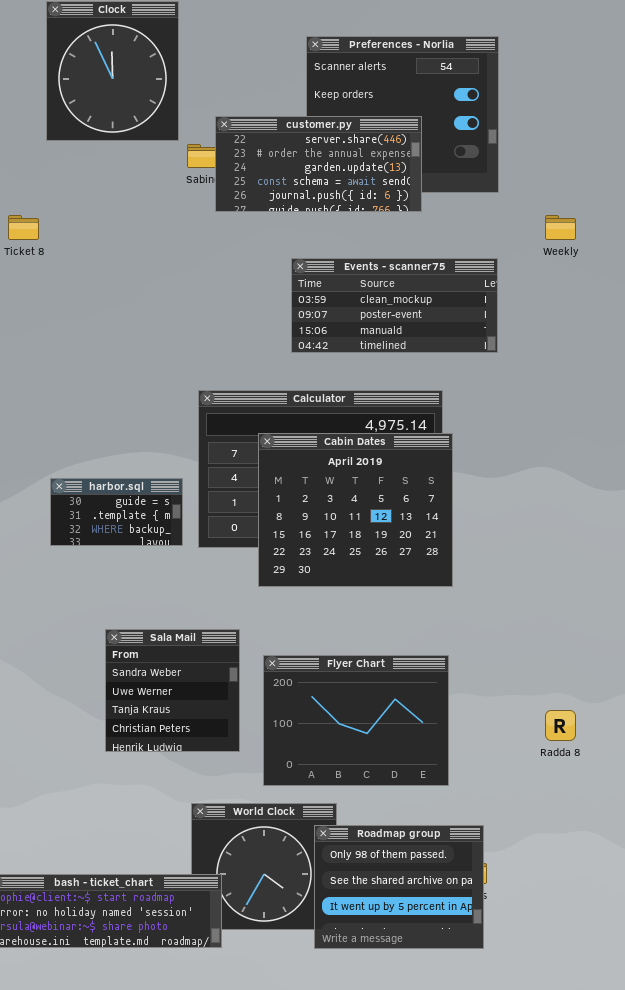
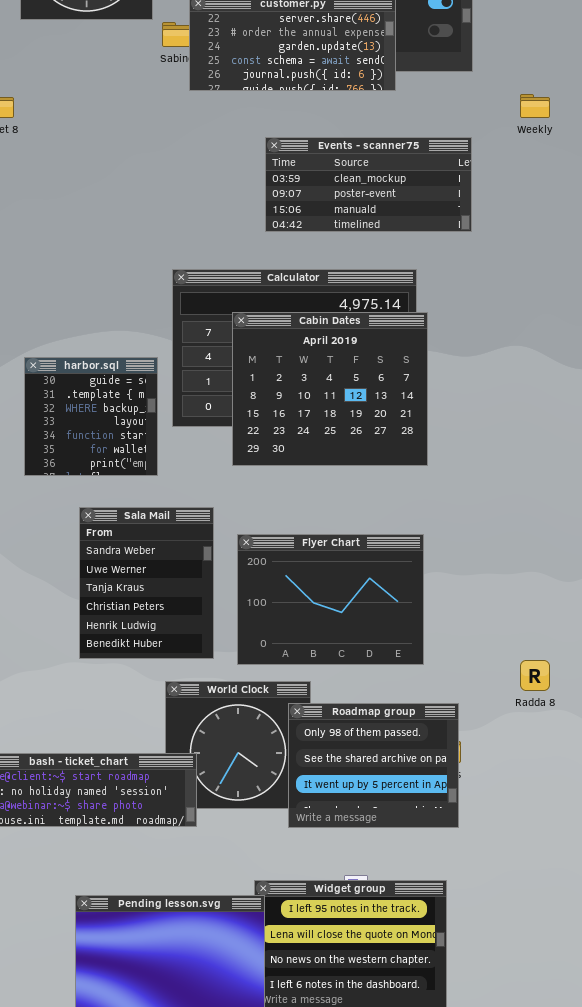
harbor.sql: [50,478,183,546] -> [24,357,158,476], resized
Sala Mail: [105,629,240,752] -> [79,507,214,659], resized
Radda 8: [545,710,576,741] -> [520,660,550,691], moved

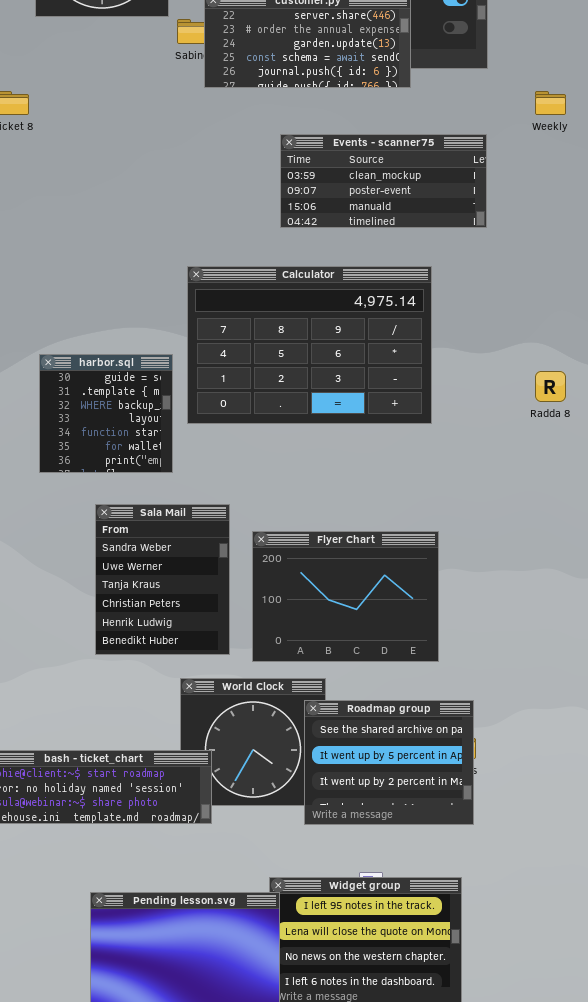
Cabin Dates: [232,312,428,466] -> none, closed
Radda 8: [520,660,550,691] -> [535,371,566,402], moved
Roadmap group: [288,703,459,828] -> [304,700,474,825], scrolled down 1 row

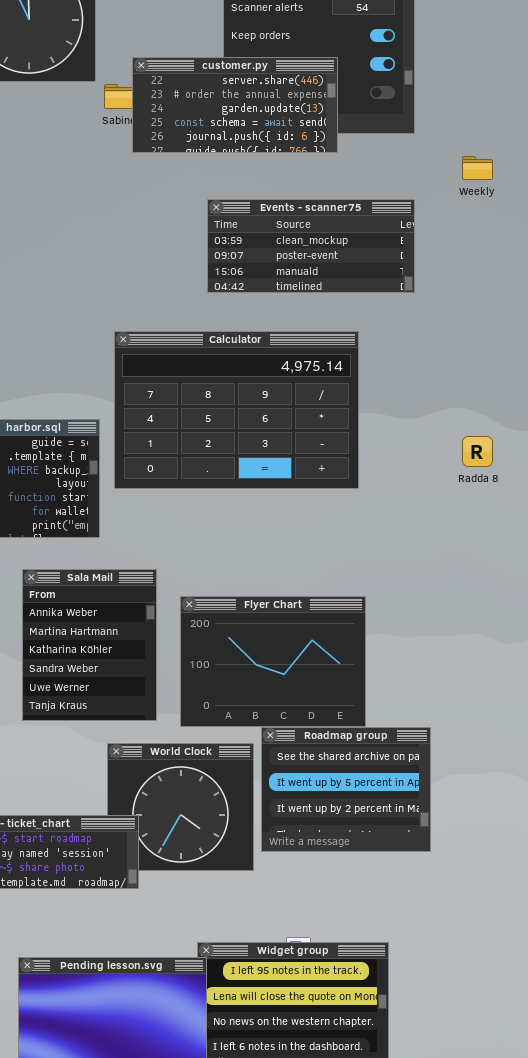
Sala Mail: [95,504,230,655] -> [22,569,157,721], scrolled up 3 rows
Roadmap group: [304,700,474,825] -> [261,727,431,852], moved

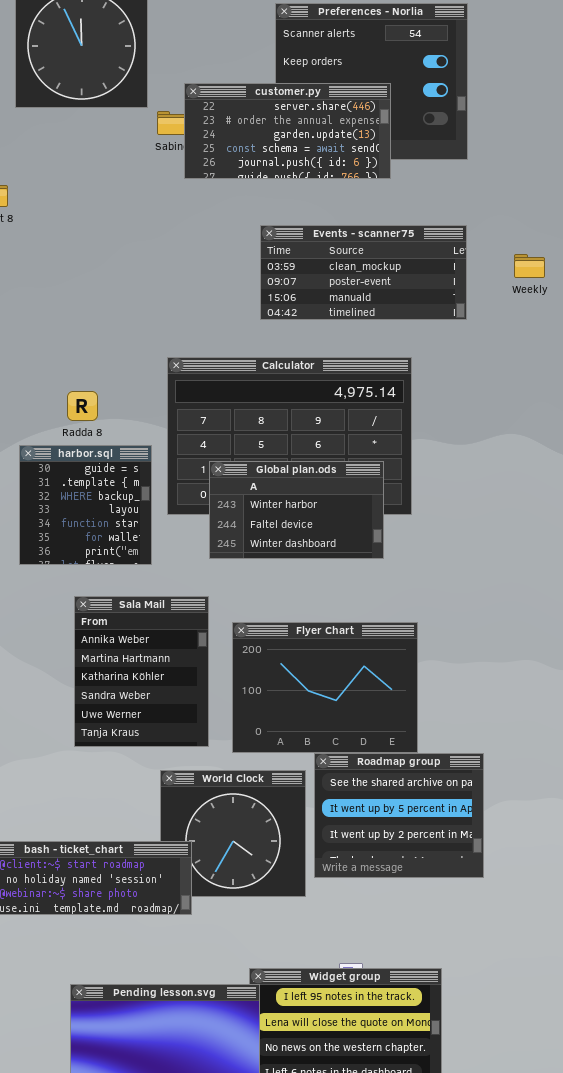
Weekly: [462,156,493,180] -> [514,254,545,278], moved
Global plan.ods: none -> [209,461,384,559], opened
Radda 8: [462,436,493,467] -> [67,391,98,421], moved

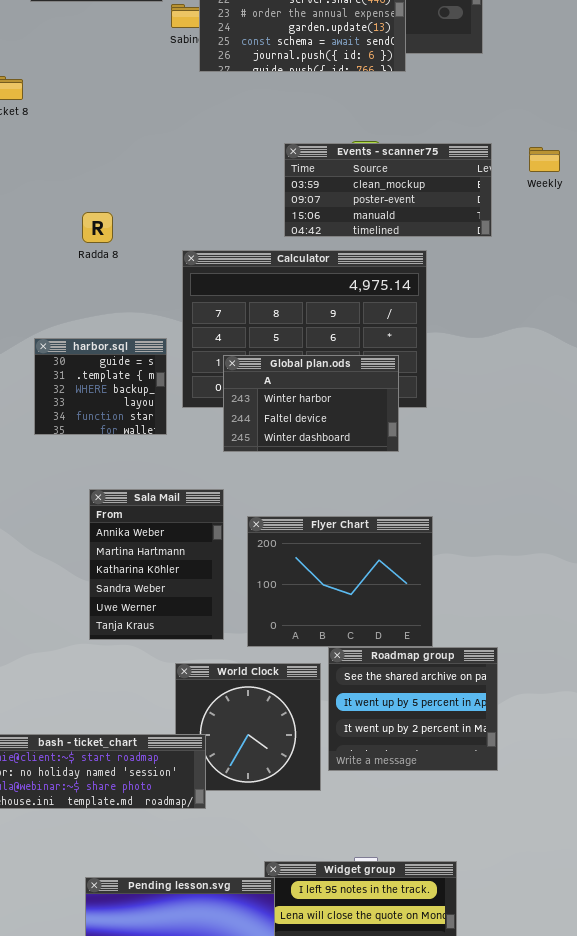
Events - scanner75: [260,225,467,320] -> [284,143,492,237], moved
Radda 8: [67,391,98,421] -> [82,212,113,243], moved
harbor.sql: [19,445,152,565] -> [34,338,167,435], resized

